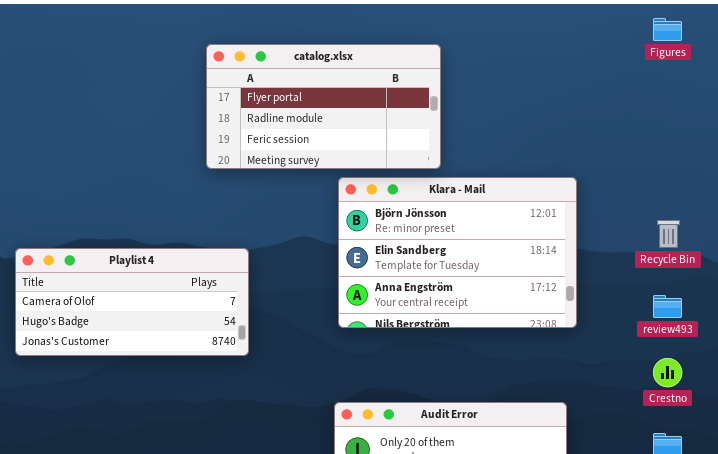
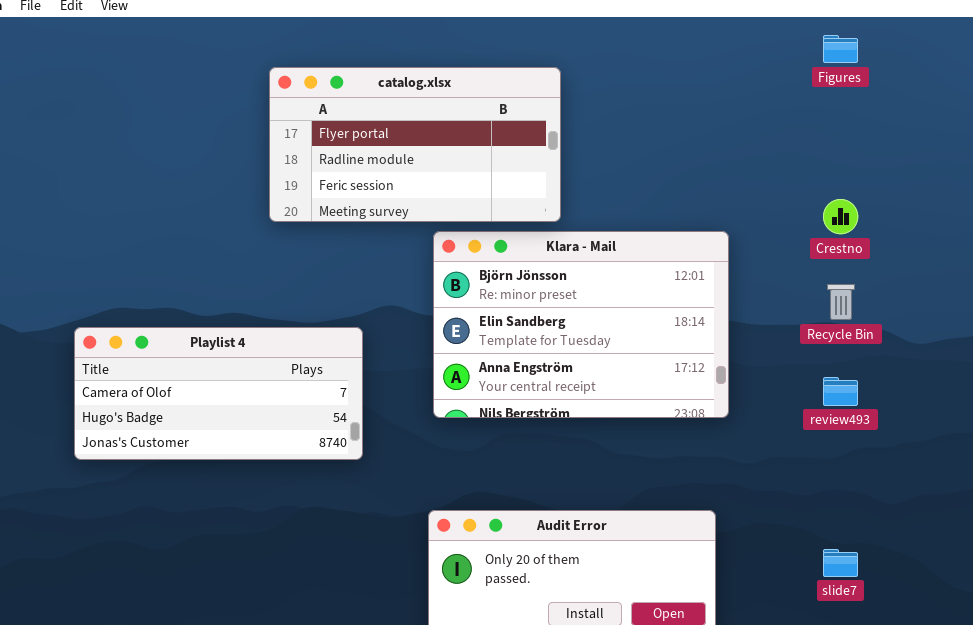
Playlist 4: [15,248,249,356] -> [74,327,363,460], moved
Crestno: [653,358,682,387] -> [823,199,858,234], moved

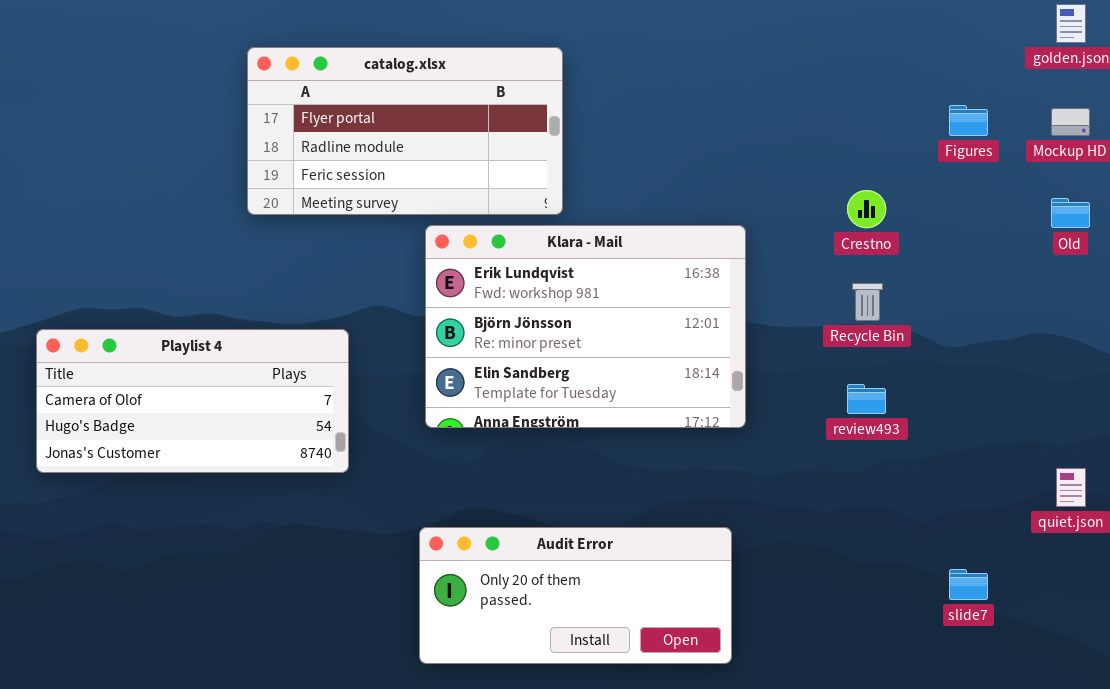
Figures: [823,35,858,63] -> [949,105,988,136], moved
Klara - Mail: [433,231,729,418] -> [425,225,746,428], scrolled up 1 row
slide7: [823,549,858,577] -> [949,569,988,600], moved

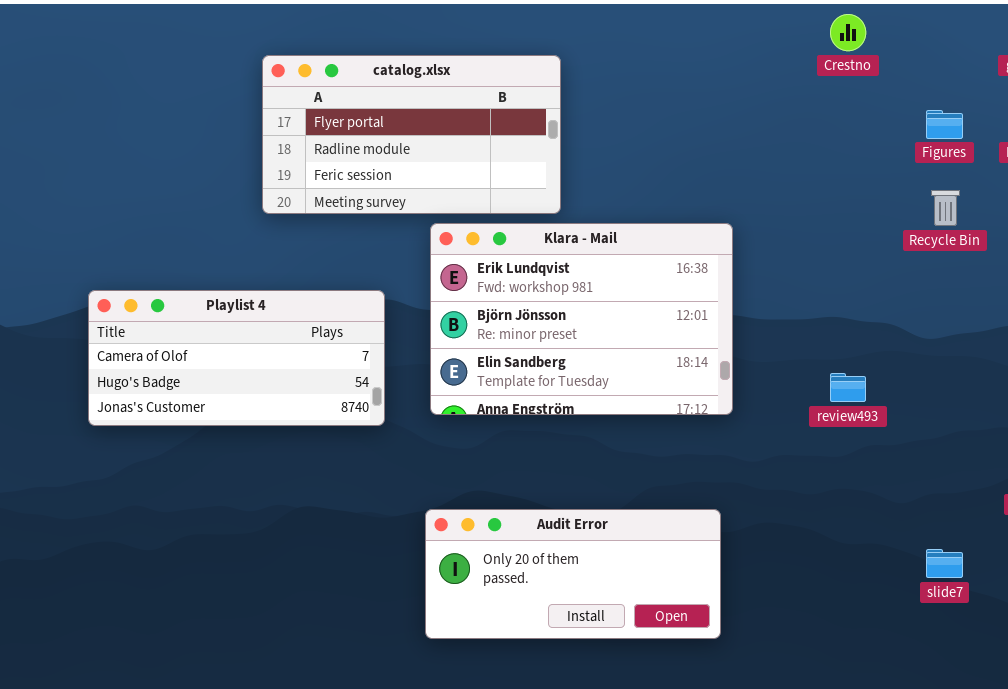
Crestno: [847,190,886,228] -> [830,14,866,51], moved
Recycle Bin: [852,283,883,321] -> [931,190,960,226], moved
Playlist 4: [36,329,349,473] -> [88,290,385,426], moved

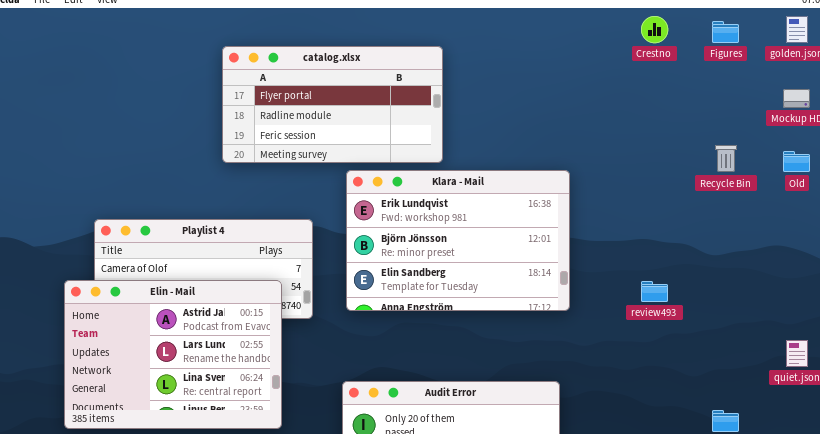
Figures: [926,110,963,139] -> [712,21,739,43], moved
Elin - Mail: none -> [64,280,282,429], opened

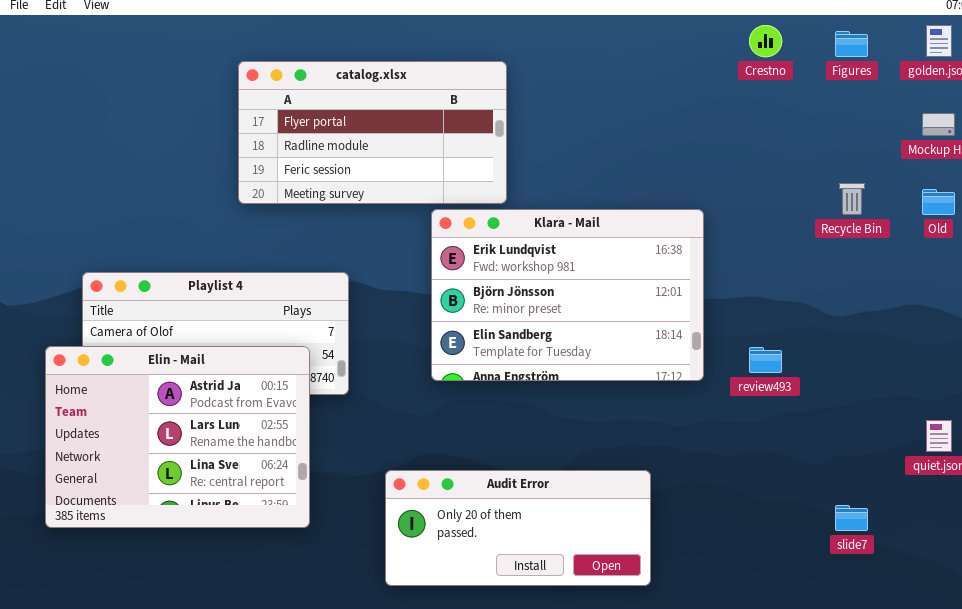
Klara - Mail: [346,170,570,311] -> [431,209,704,381], moved

